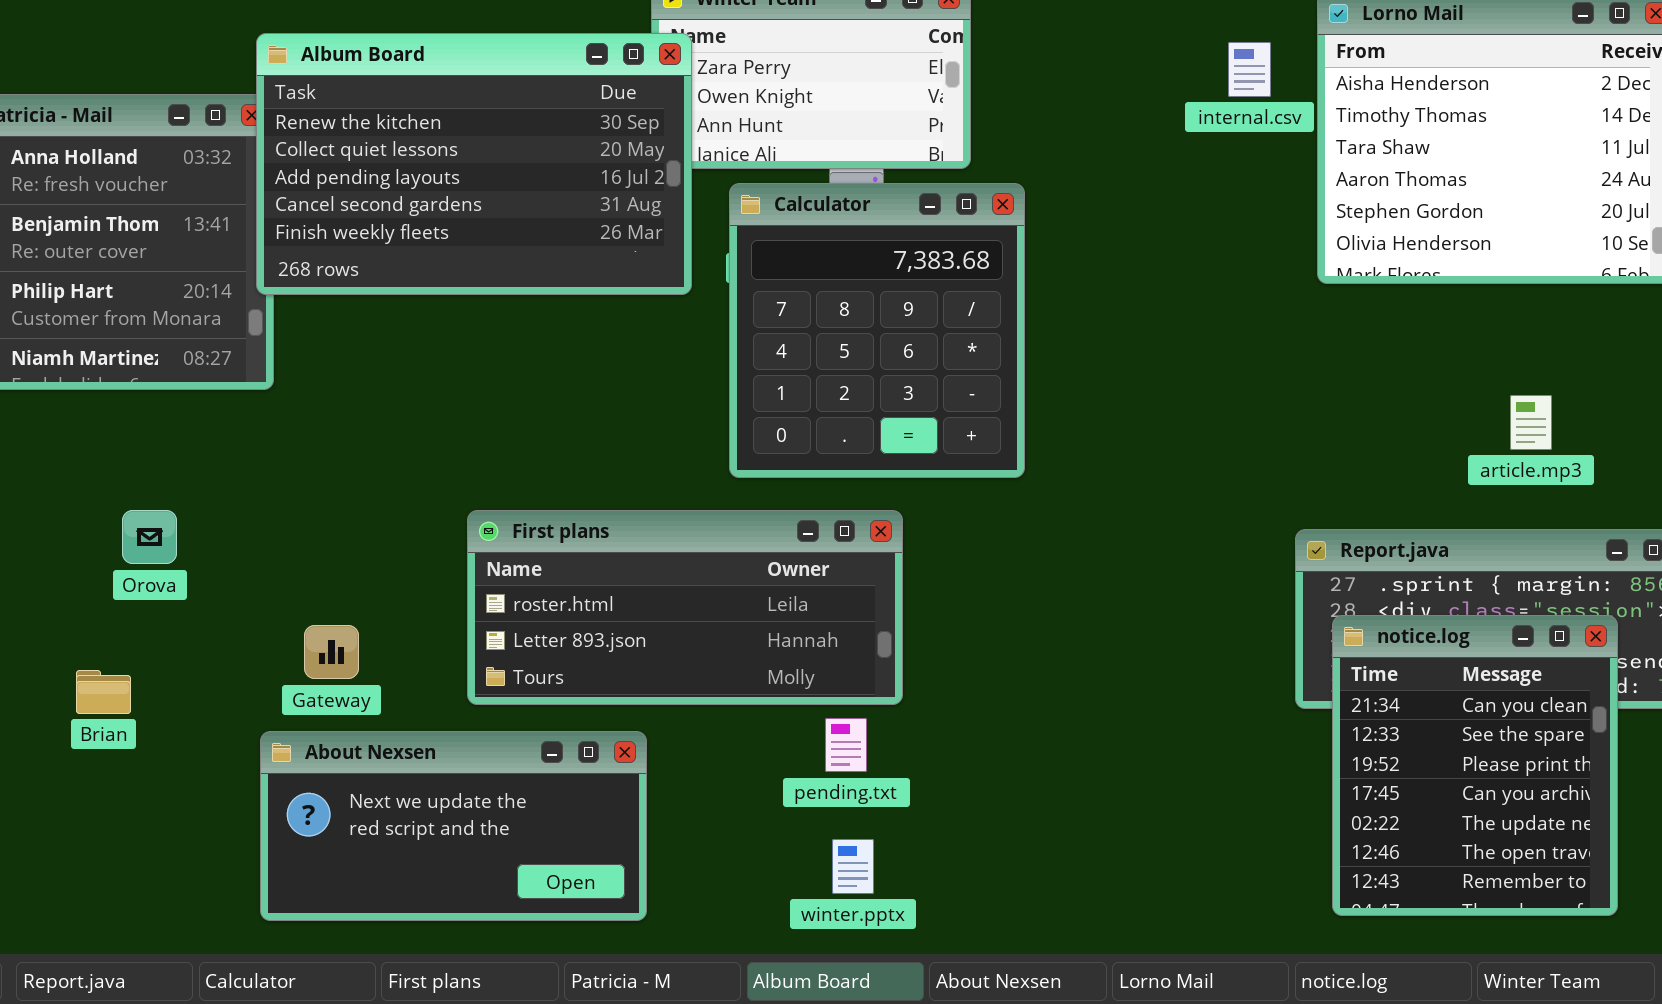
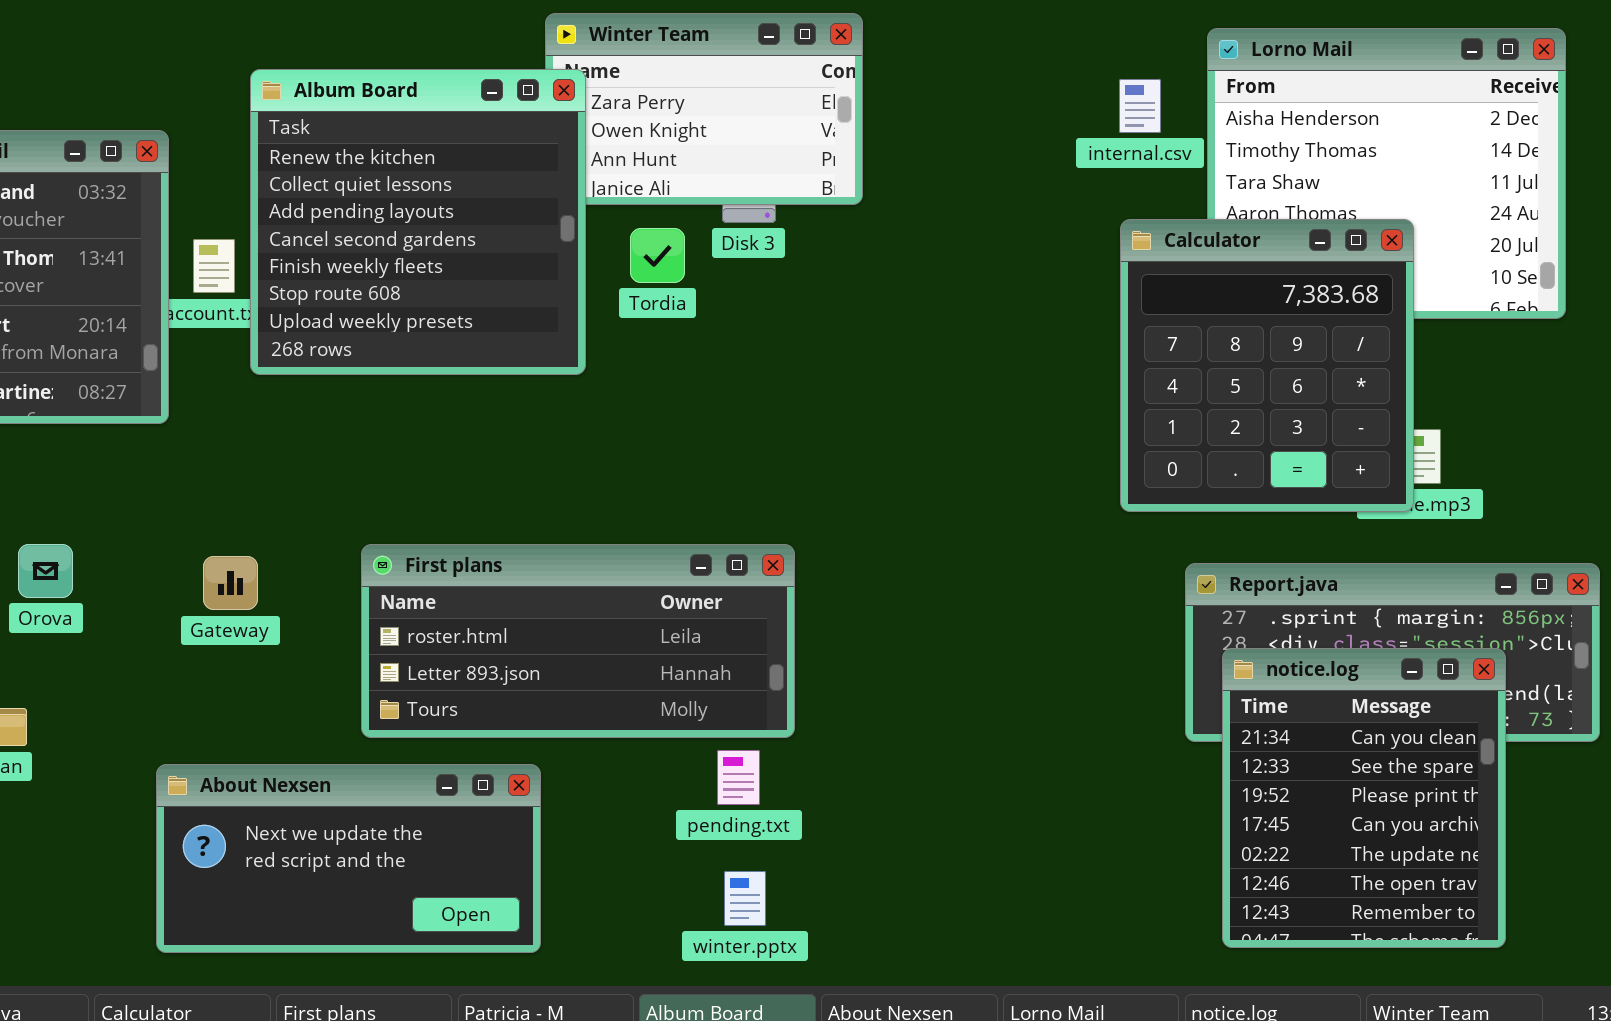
Album Board: [256,33,692,295] -> [250,69,586,375], resized
Calculator: [729,183,1025,478] -> [1120,219,1414,512], moved
Gateway: [304,625,359,679] -> [203,556,258,610], moved

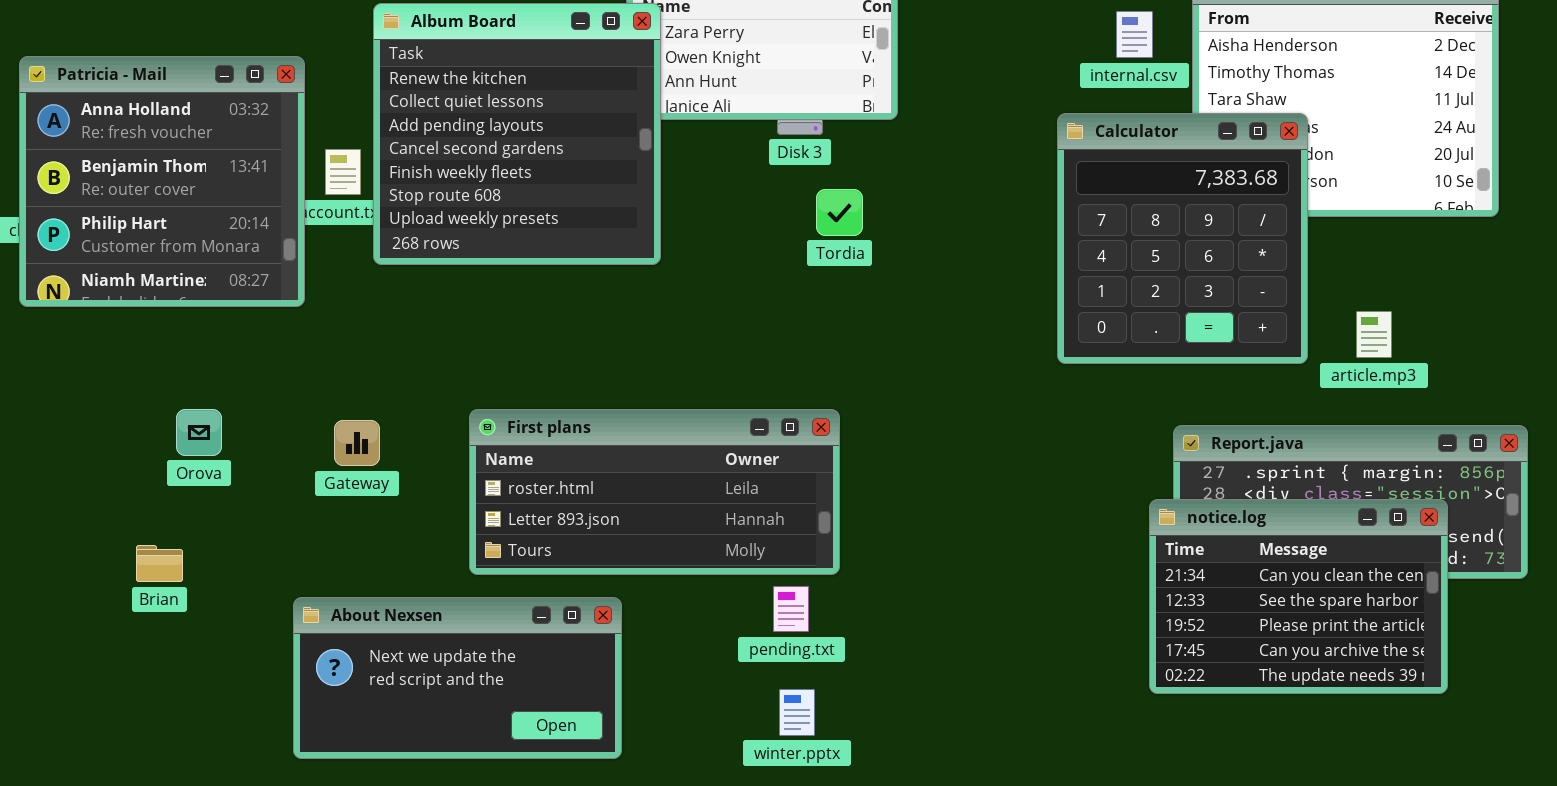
Calculator: [1120,219,1414,512] -> [1057,113,1308,364], moved
Tordia: [630,228,685,283] -> [816,189,863,236], moved
notice.log: [1222,648,1506,948] -> [1149,499,1448,694], resized

